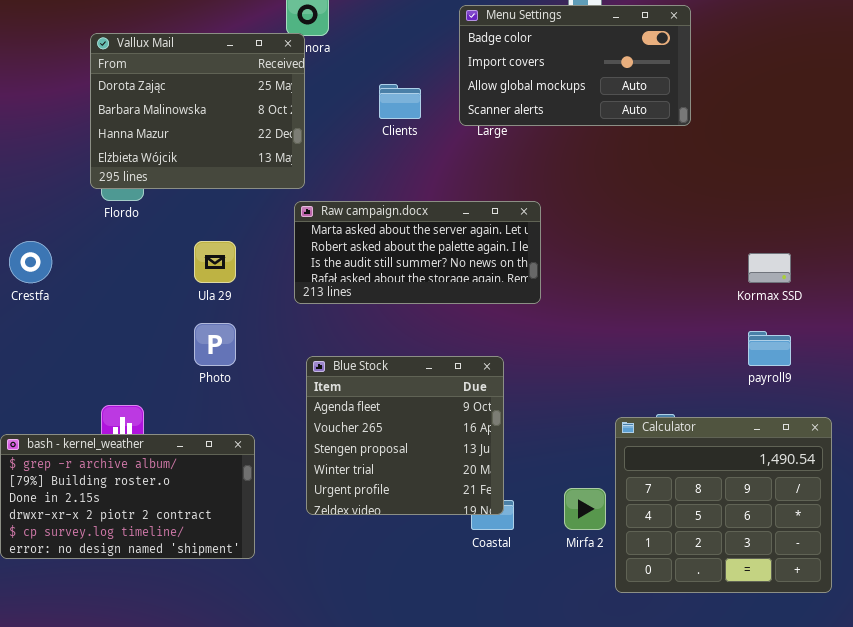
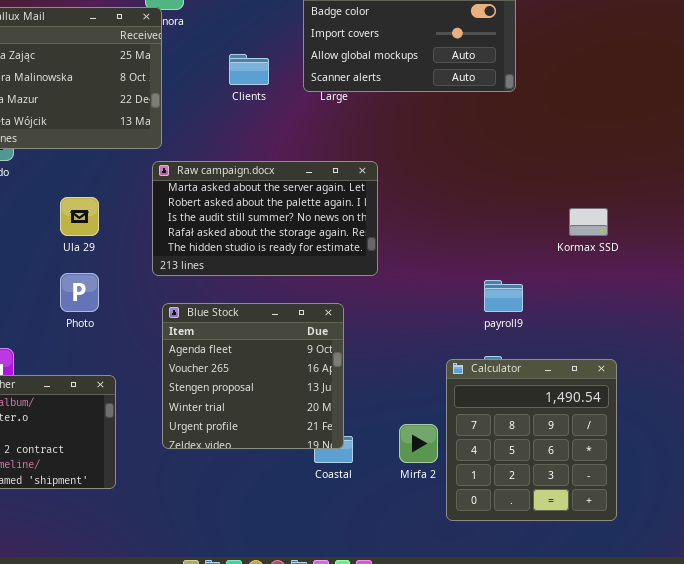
Raw campaign.docx: [294,201,541,304] -> [152,161,378,276], resized
payroll9: [748,331,791,366] -> [484,280,523,312], moved
Calculator: [615,417,832,593] -> [446,359,617,521], resized

